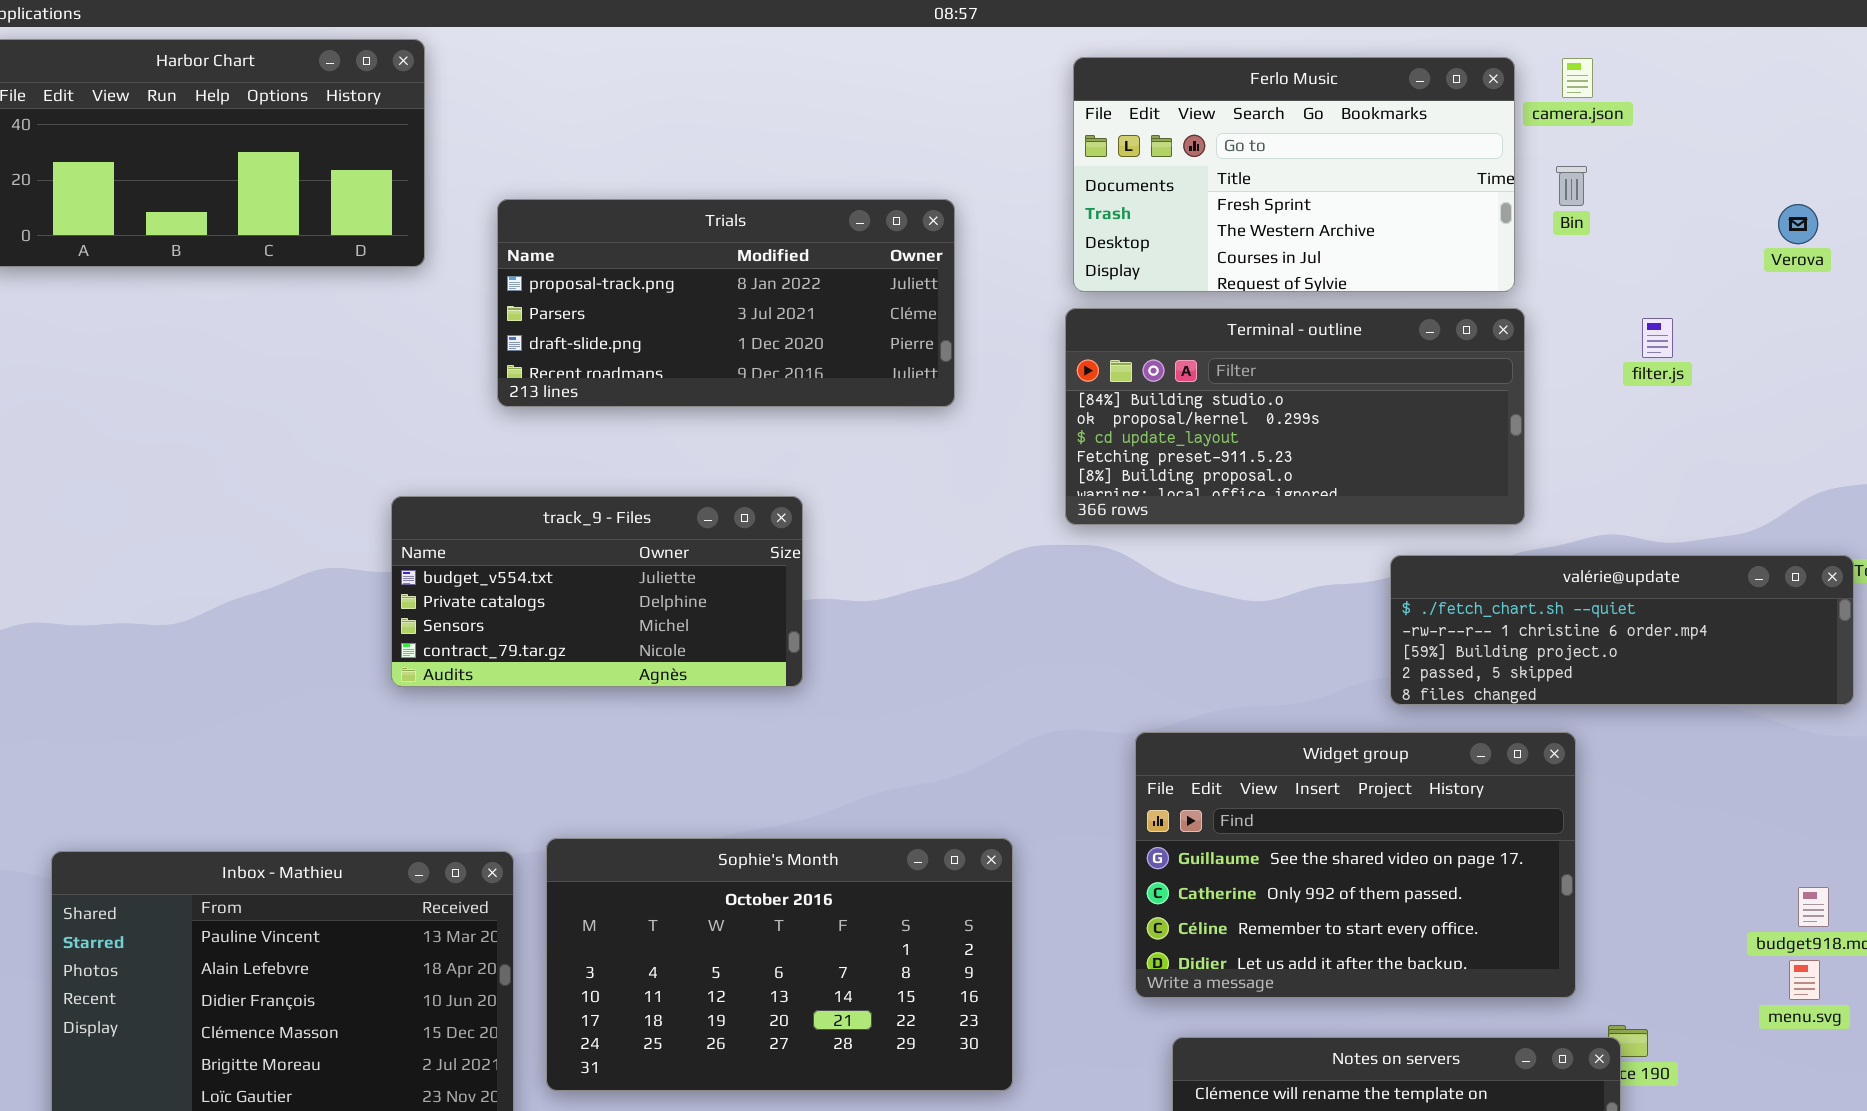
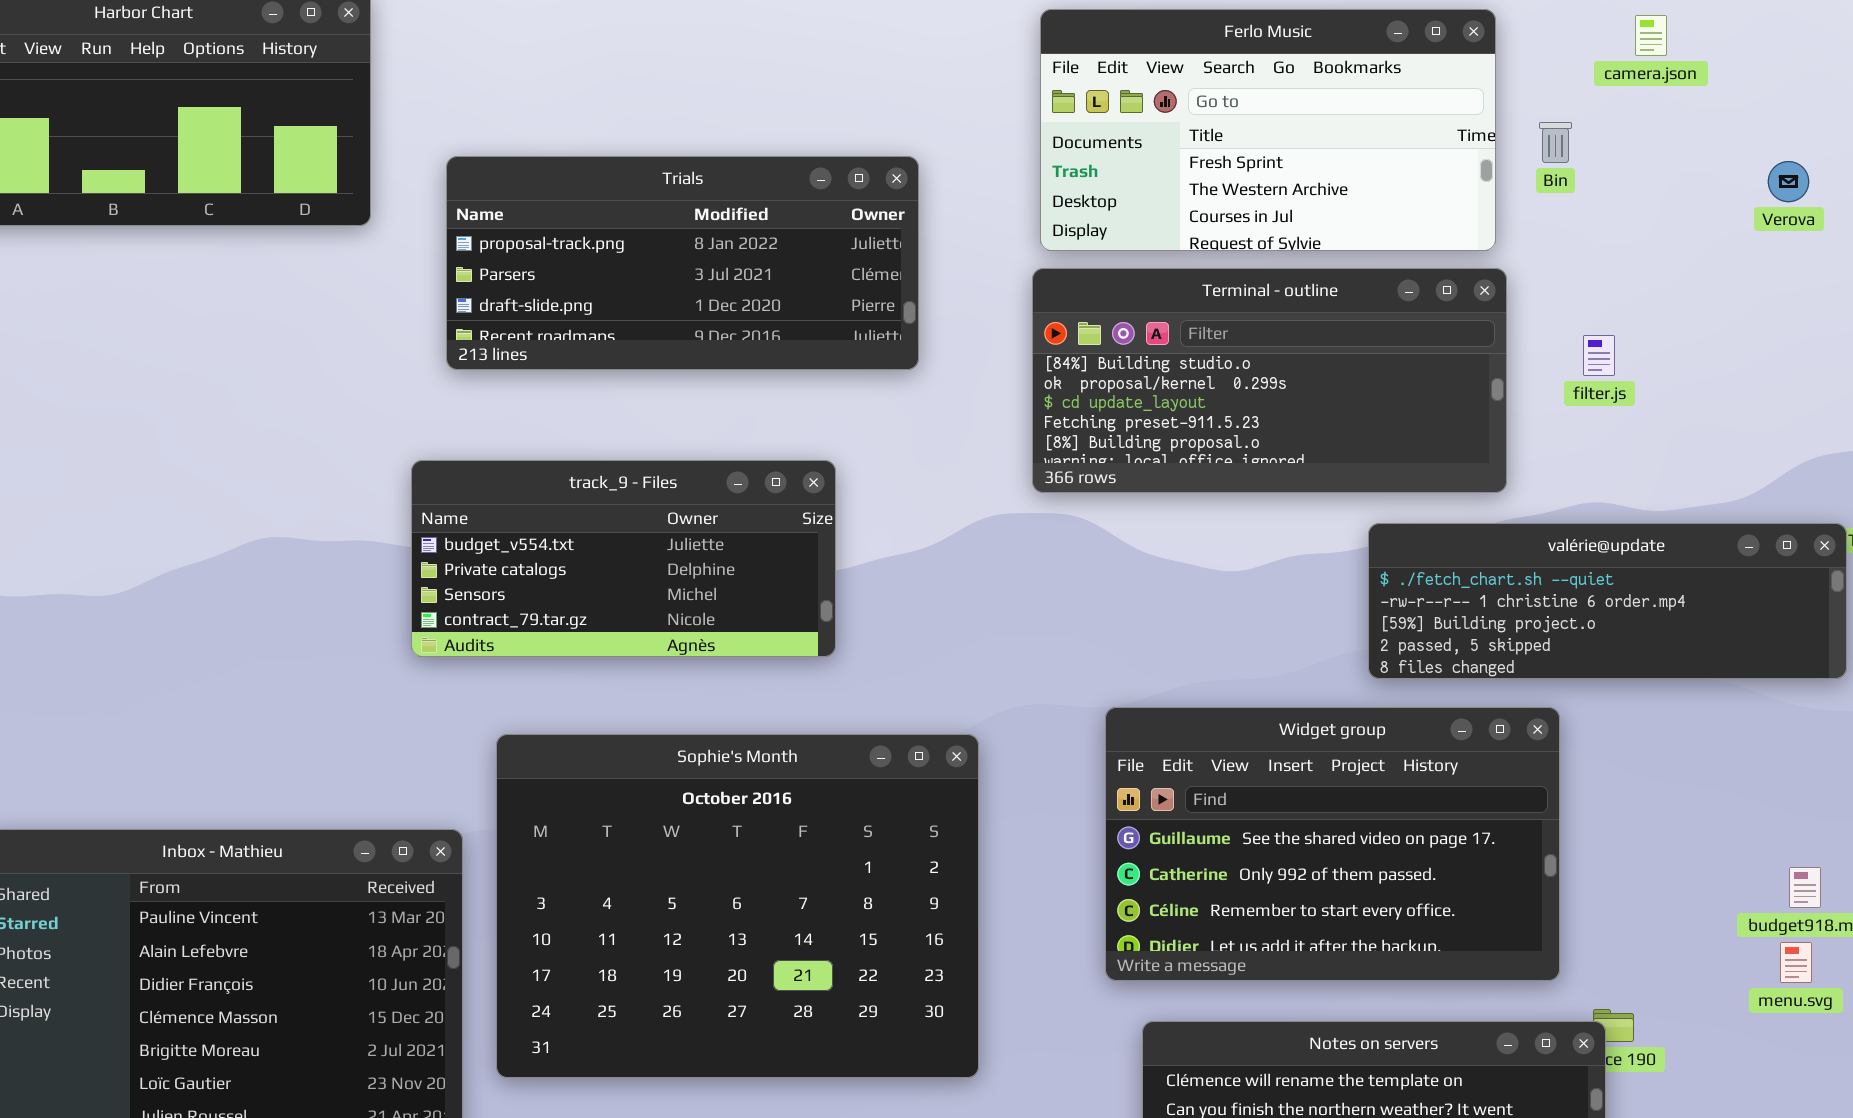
camera.json: [1562,58,1593,98] -> [1635,15,1667,56], moved
filter.js: [1642,318,1673,358] -> [1583,335,1615,376], moved
track_9 - Files: [391,496,803,687] -> [411,460,836,657], moved
Sophie's Month: [546,838,1013,1091] -> [496,734,979,1078], resized

